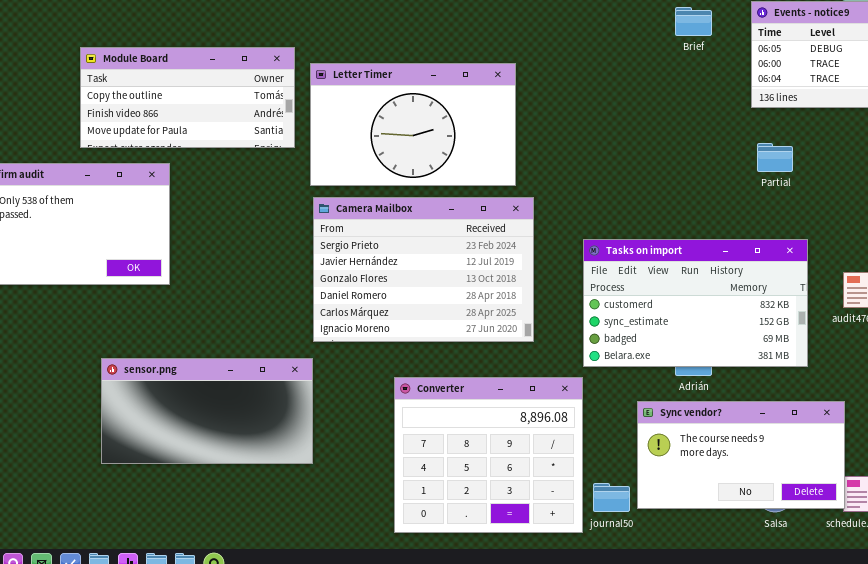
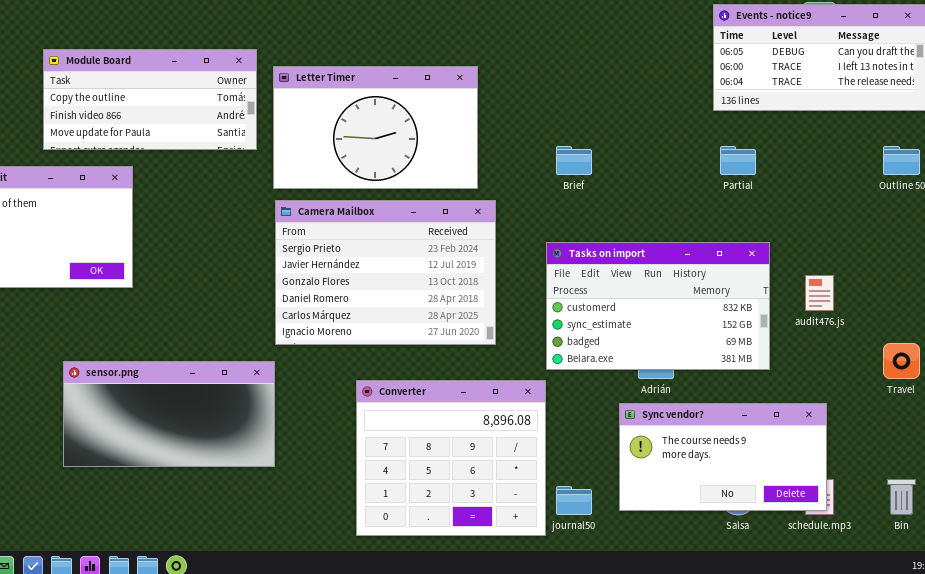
Brief: [675,7,712,36] -> [556,146,592,175], moved
Sync vendor?: [637,401,845,509] -> [619,403,827,511], moved

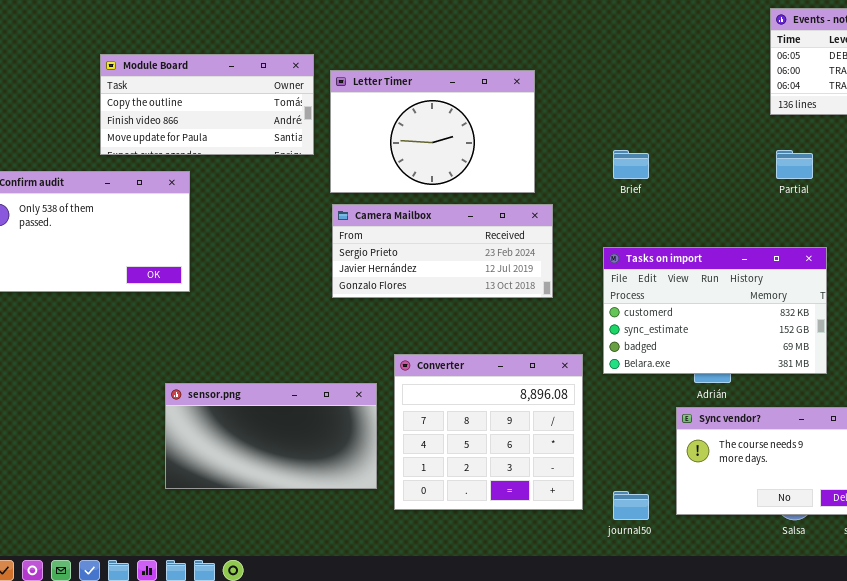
Camera Mailbox: [275,200,496,345] -> [332,204,553,298], resized
sensor.png: [63,361,275,467] -> [165,383,377,489], moved
Converter: [356,380,546,536] -> [394,354,583,510], moved

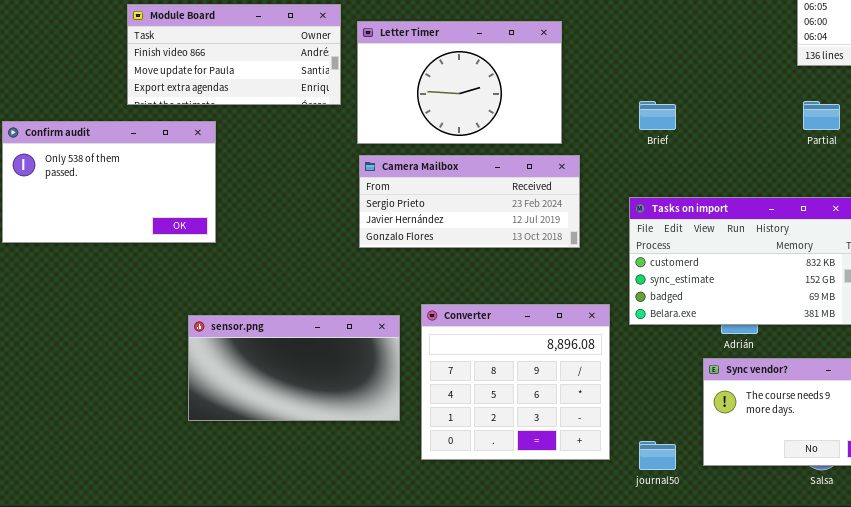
Module Board: [100,54,314,155] -> [127,4,341,105], scrolled down 1 row
sensor.png: [165,383,377,489] -> [188,315,400,421], moved

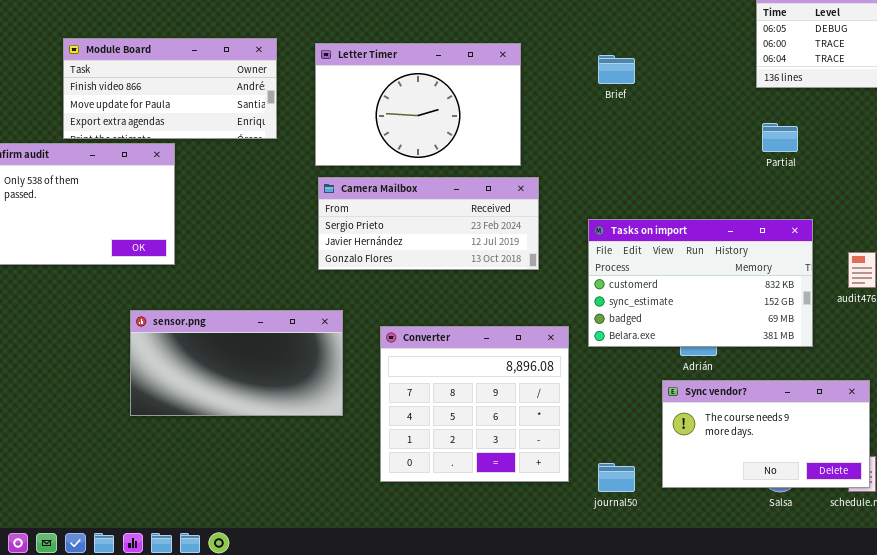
Module Board: [127,4,341,105] -> [63,38,277,139], moved
Brief: [639,101,676,130] -> [598,55,635,84], moved
sensor.png: [188,315,400,421] -> [130,310,343,416], moved

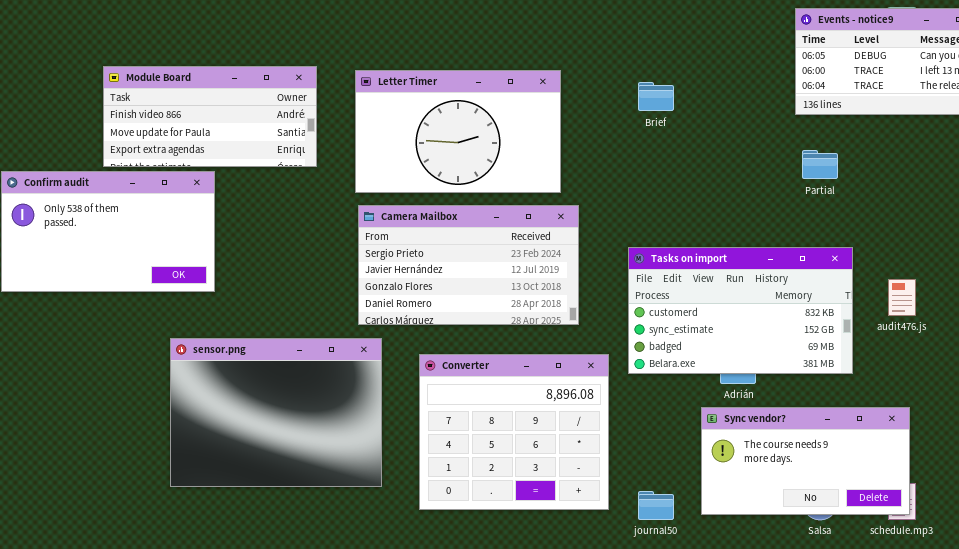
Camera Mailbox: [318,177,539,270] -> [358,205,579,325], resized
sensor.png: [130,310,343,416] -> [170,338,382,487], resized

